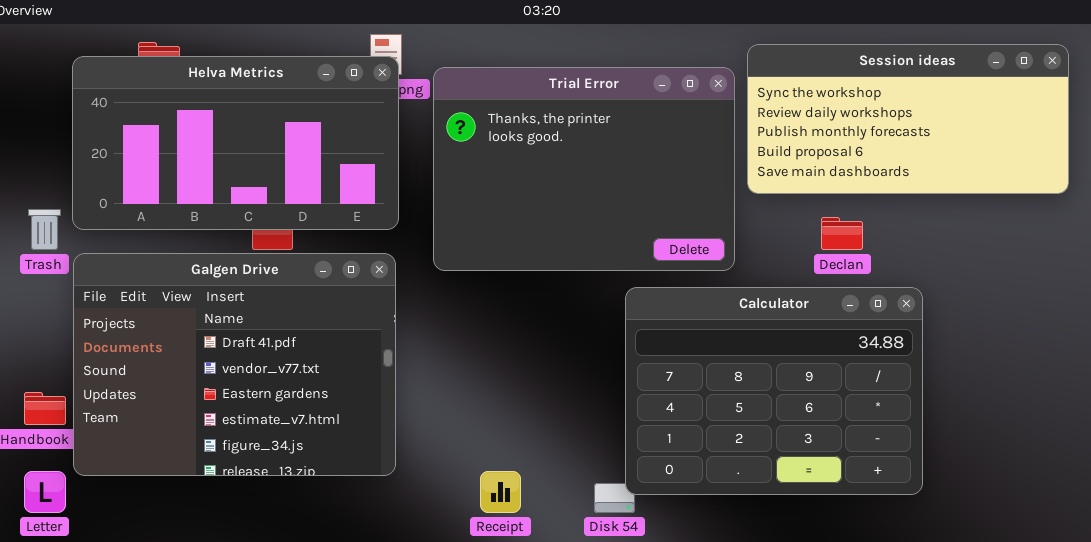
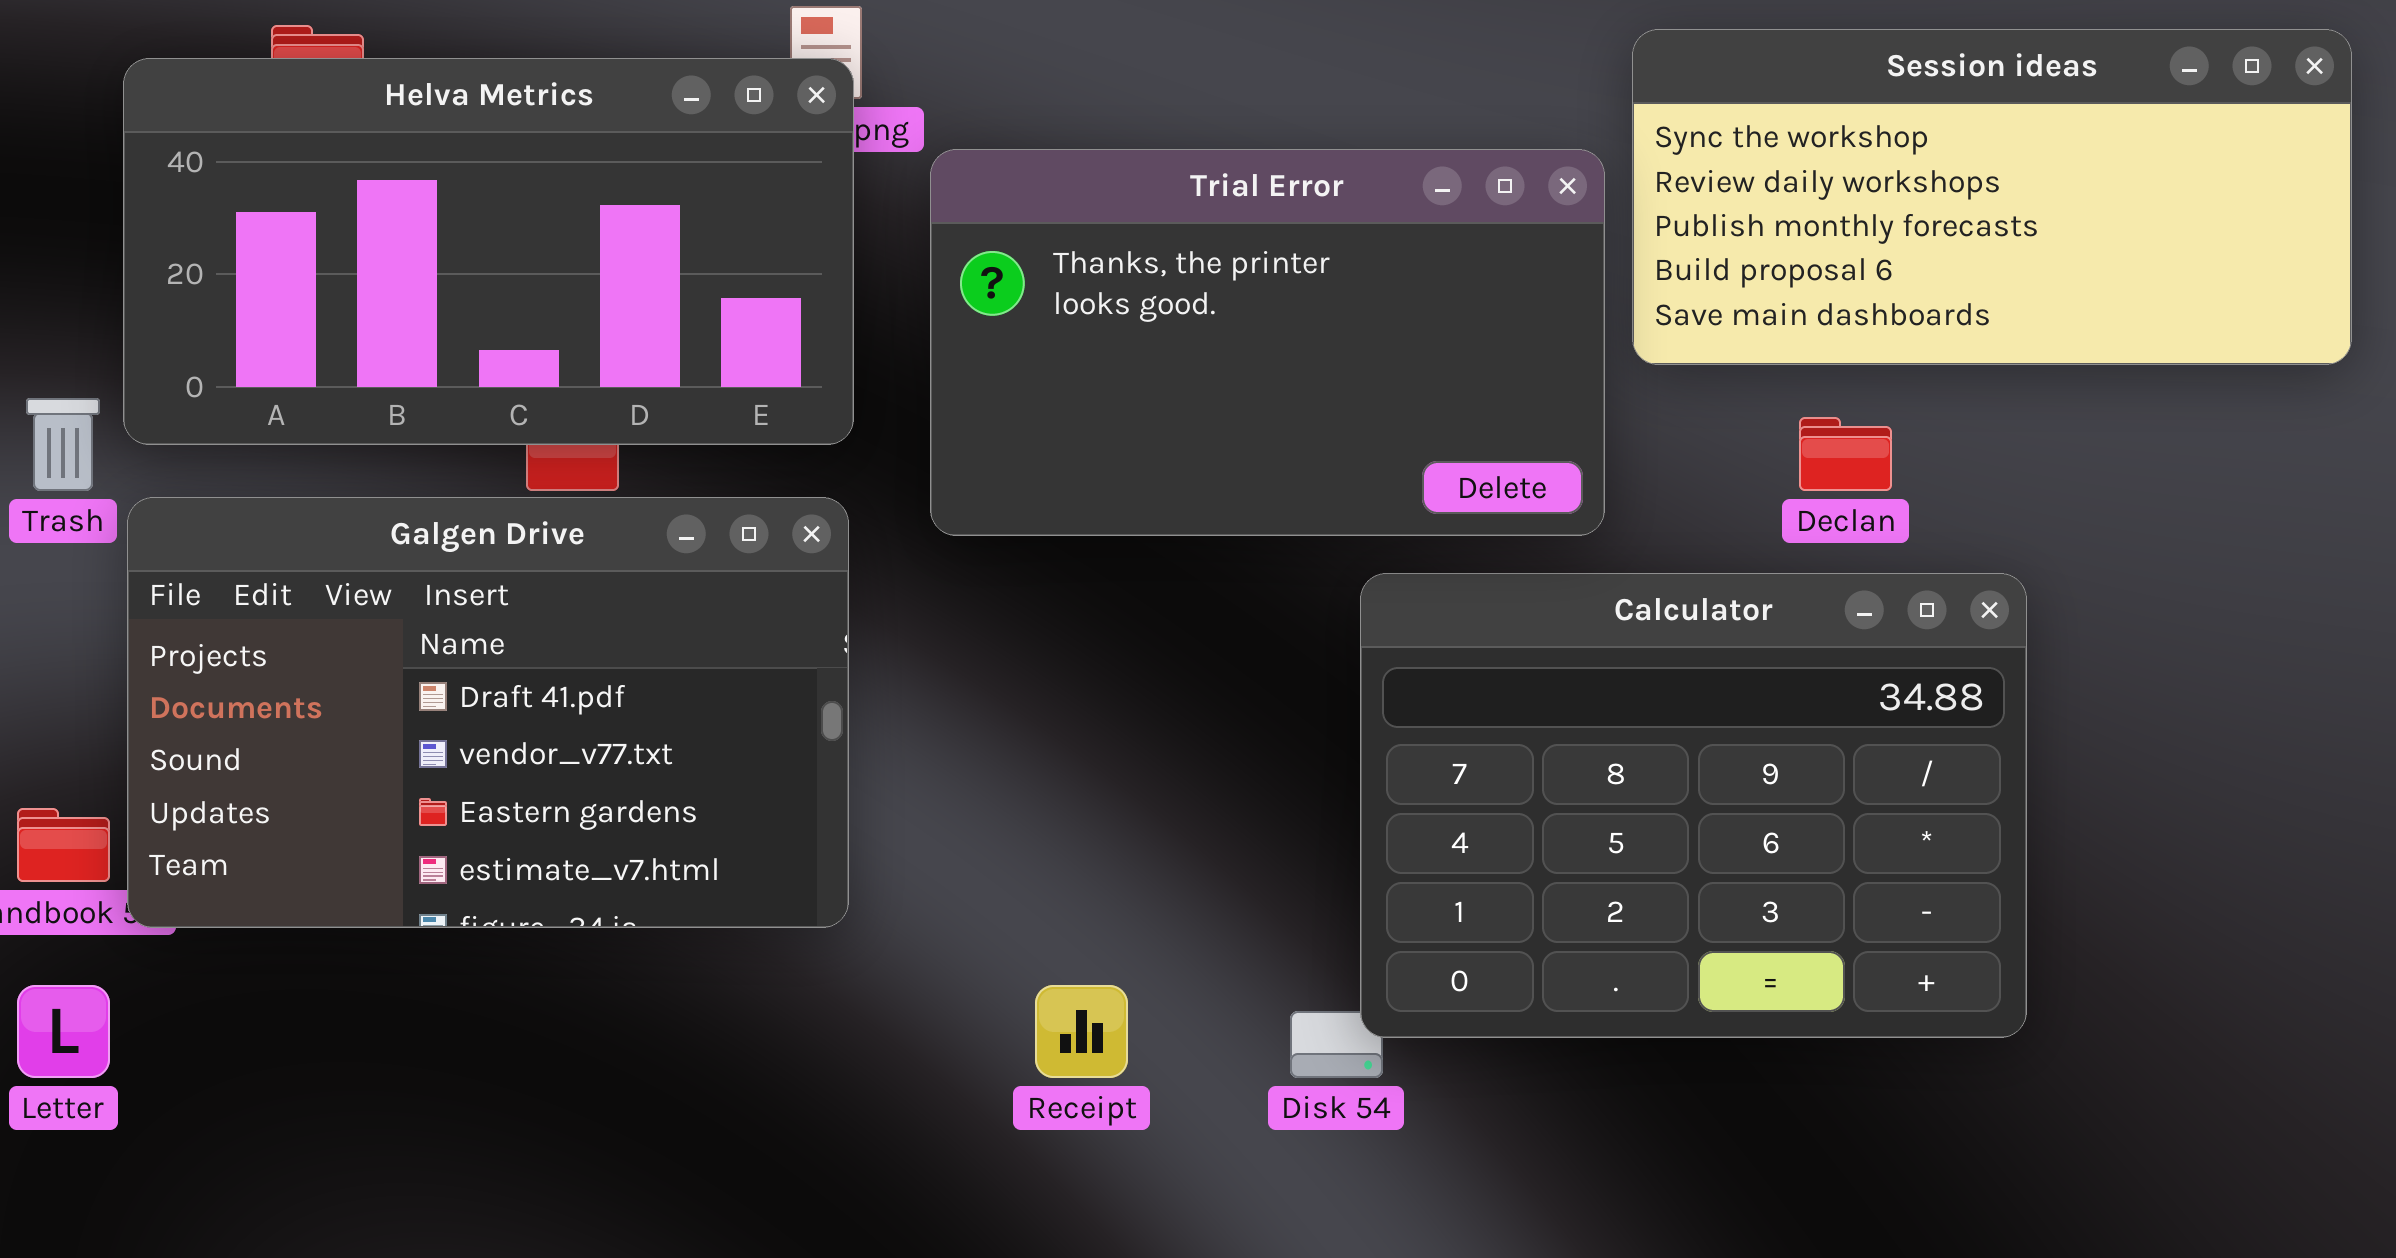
Trial Error: [433,67,735,271] -> [930,149,1605,536], resized
Galgen Drive: [73,253,396,476] -> [127,497,849,928], resized

